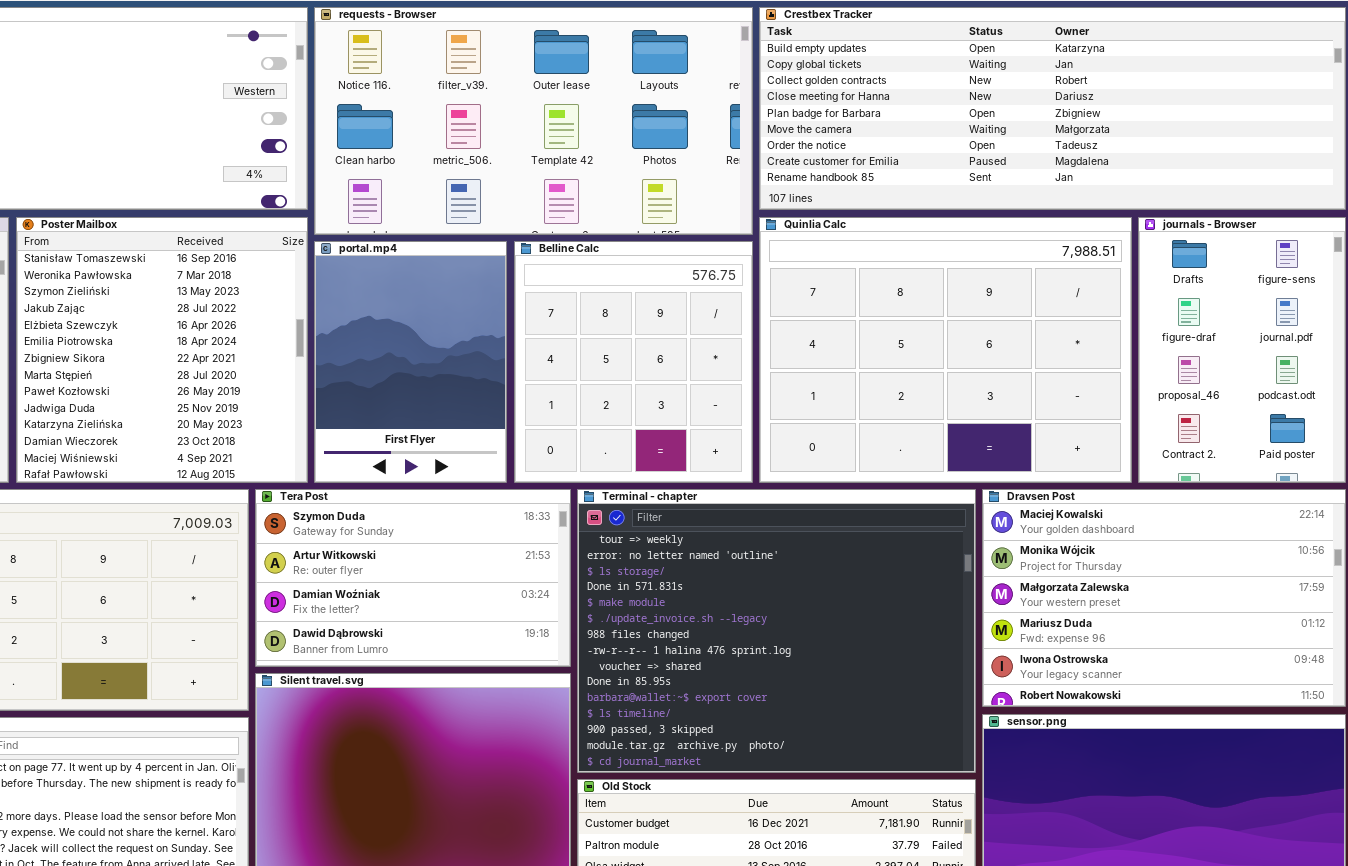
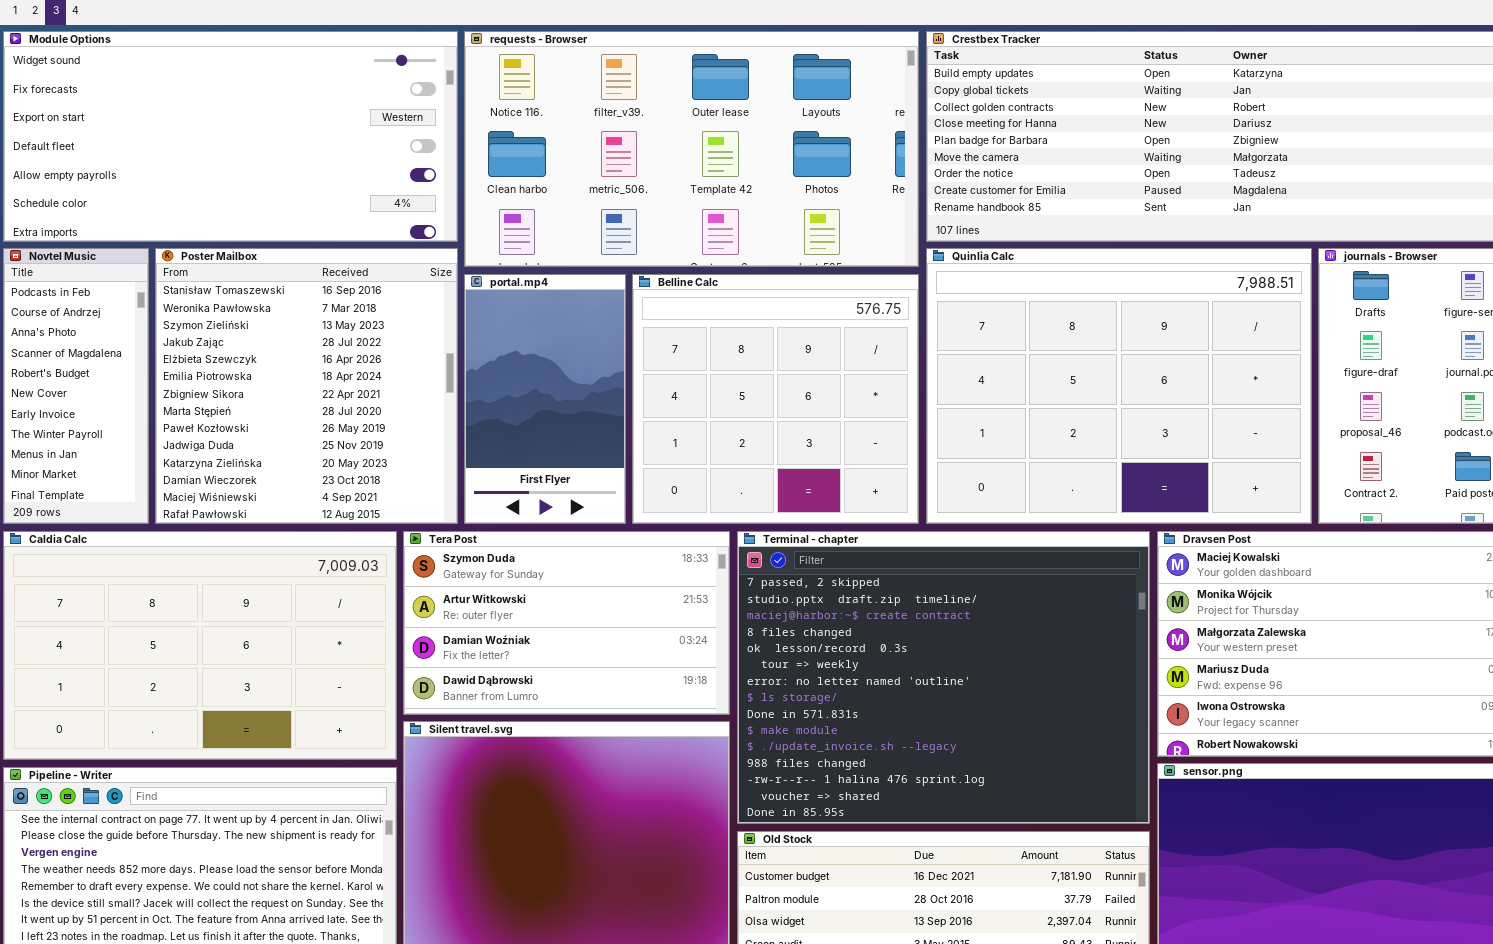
portal.mp4: [314,241,507,483] -> [464,274,626,524], resized
Belline Calc: [514,241,753,483] -> [632,274,919,524], resized
Terminal - chapter: [577,489,976,773] -> [737,531,1150,824], scrolled up 5 rows

